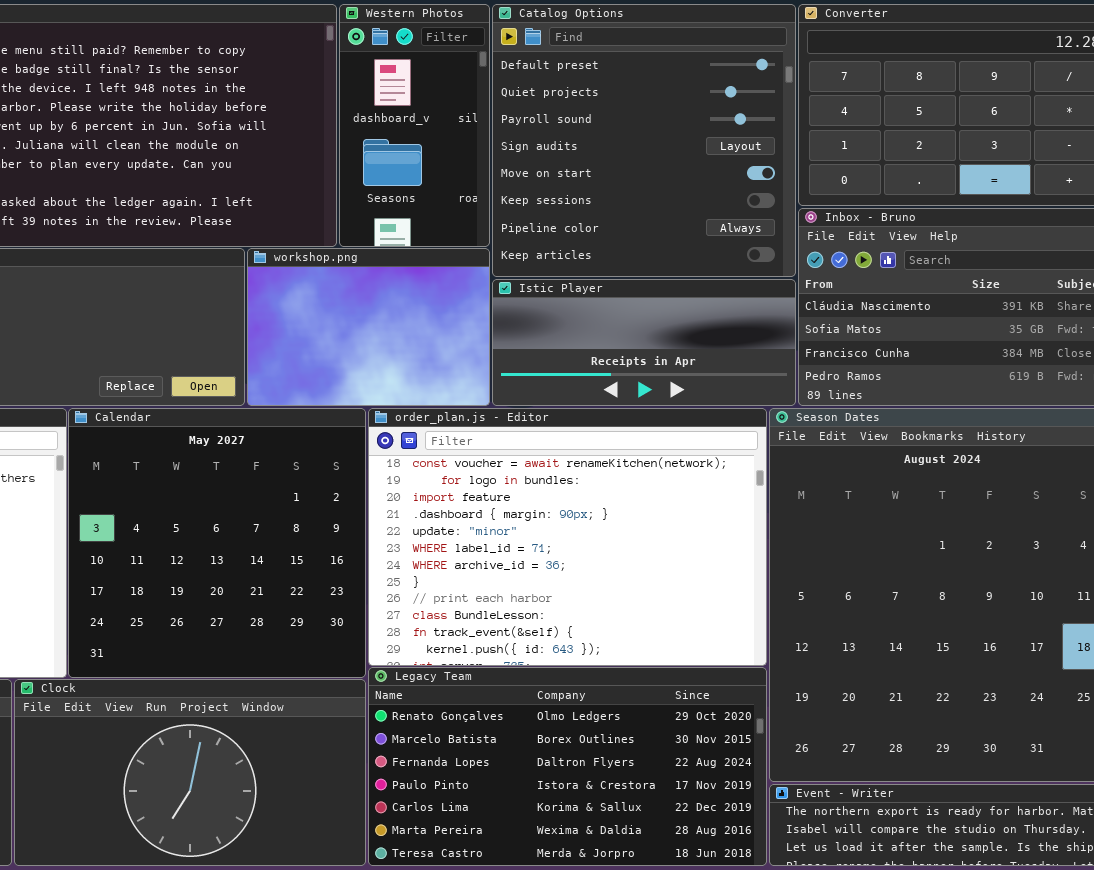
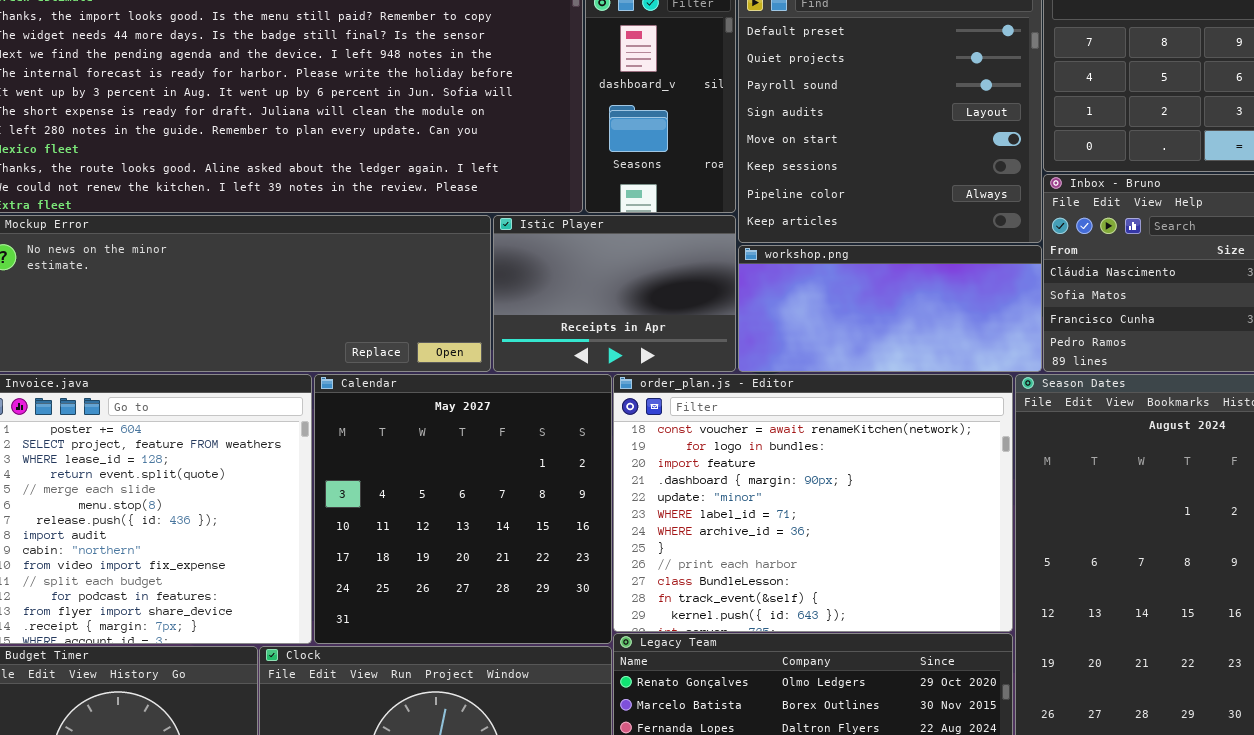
workshop.png: [247,248,490,406] -> [738,245,1042,372], moved, resized
Istic Player: [492,279,796,406] -> [493,215,736,372], moved, resized

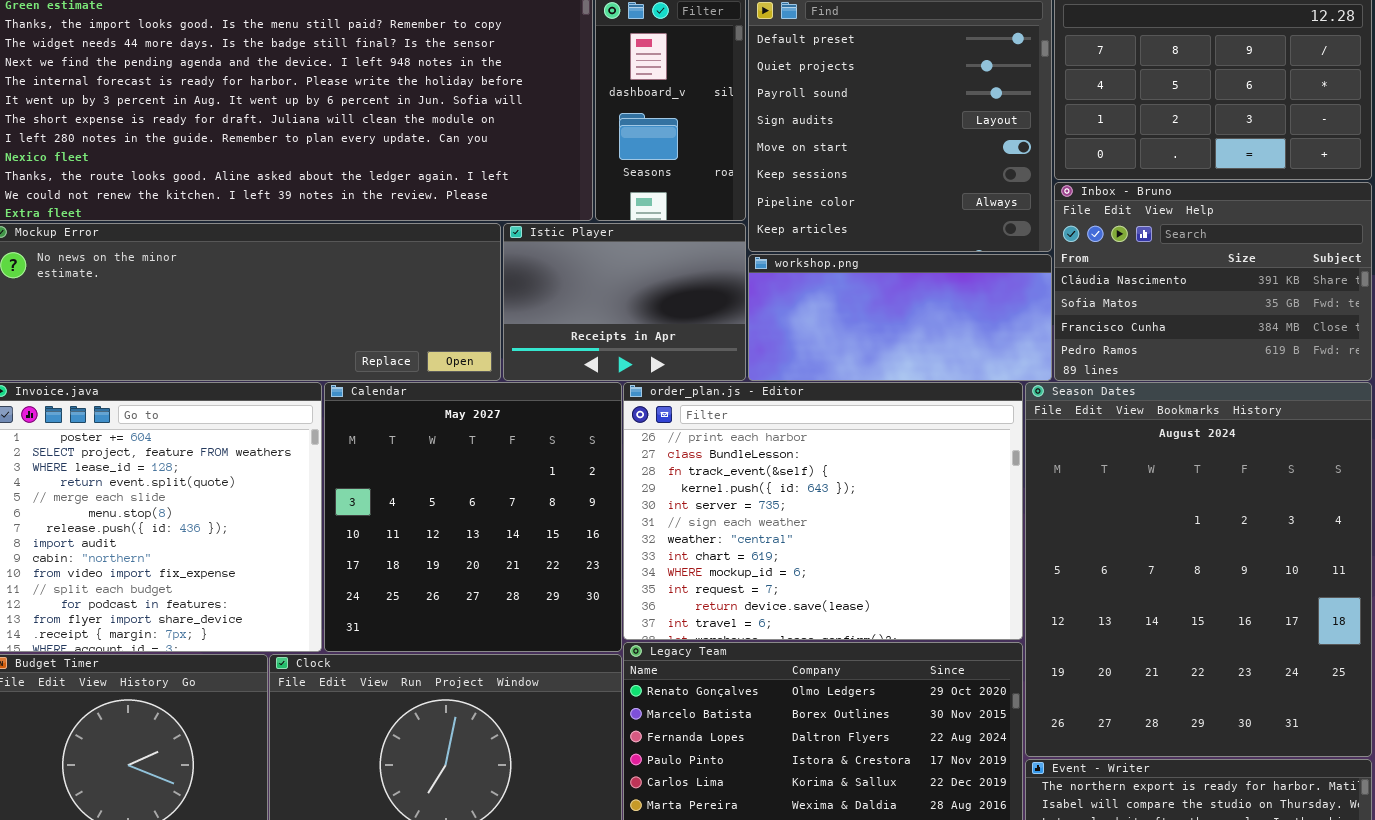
order_plan.js - Editor: [613,374,1013,632] -> [623,382,1023,640], scrolled down 8 rows

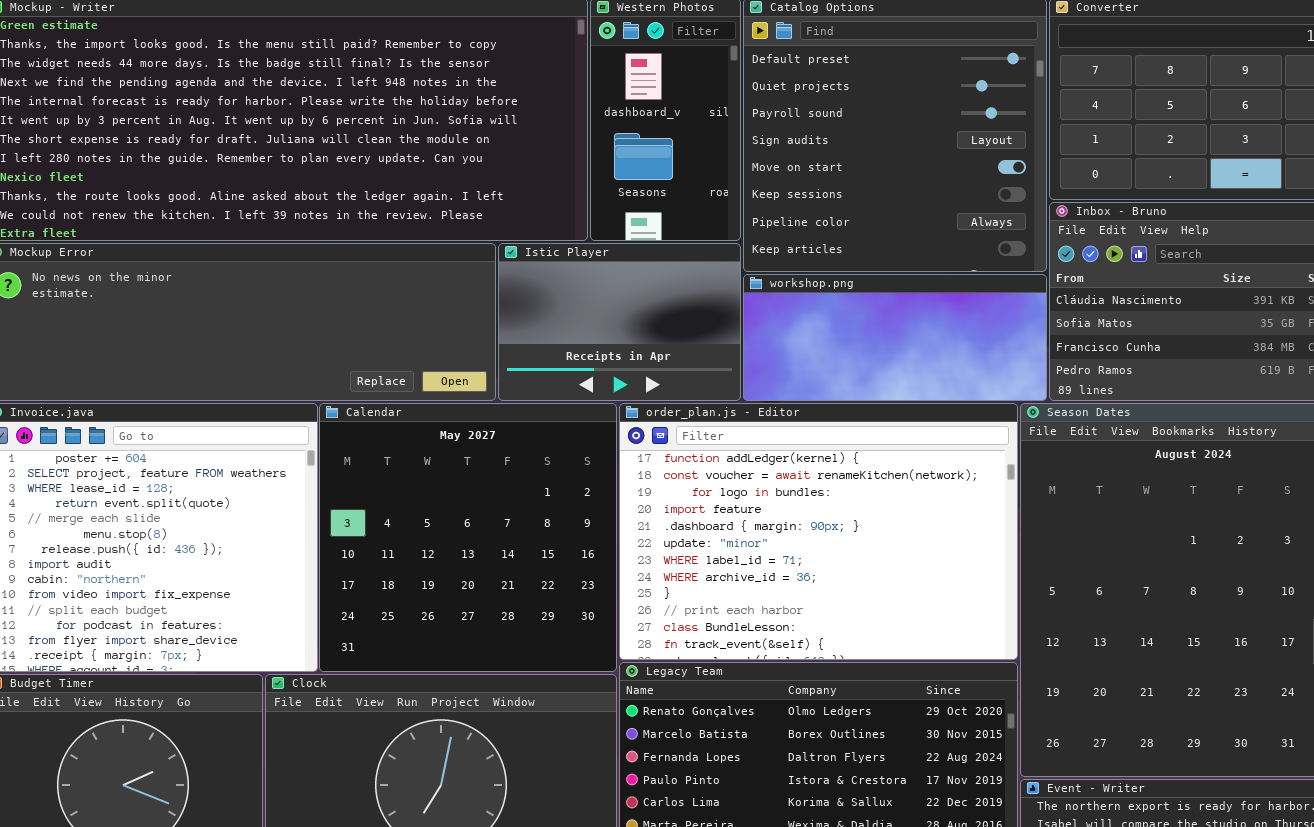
order_plan.js - Editor: [623,382,1023,640] -> [619,403,1018,660], scrolled up 9 rows

